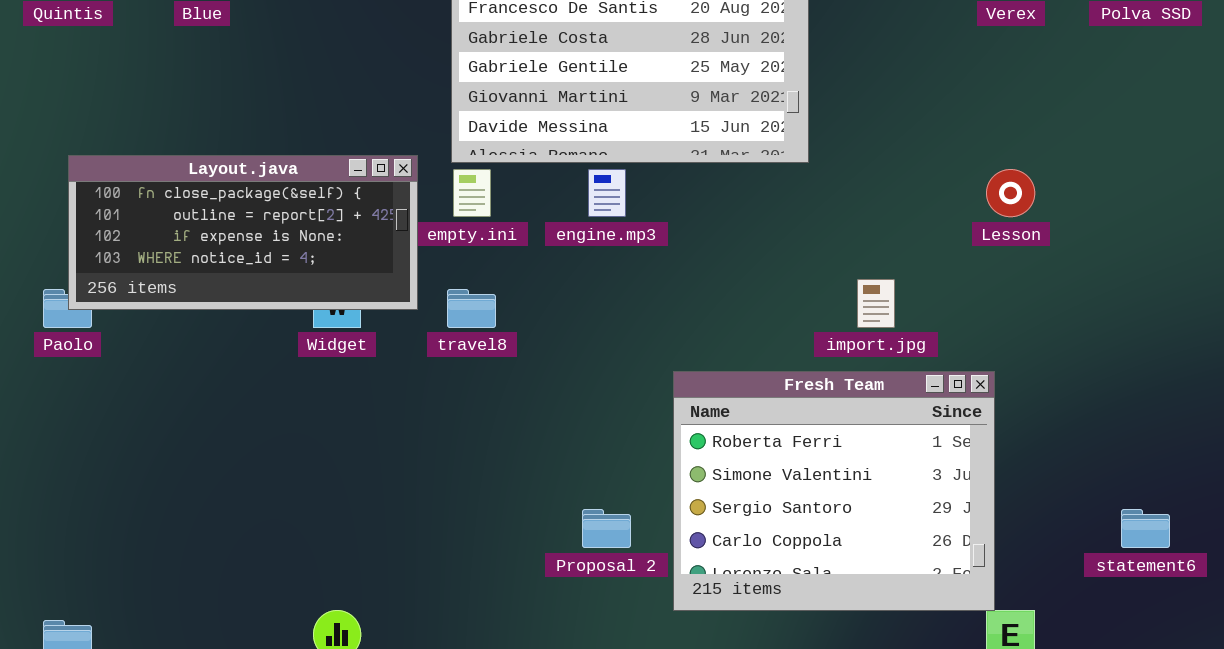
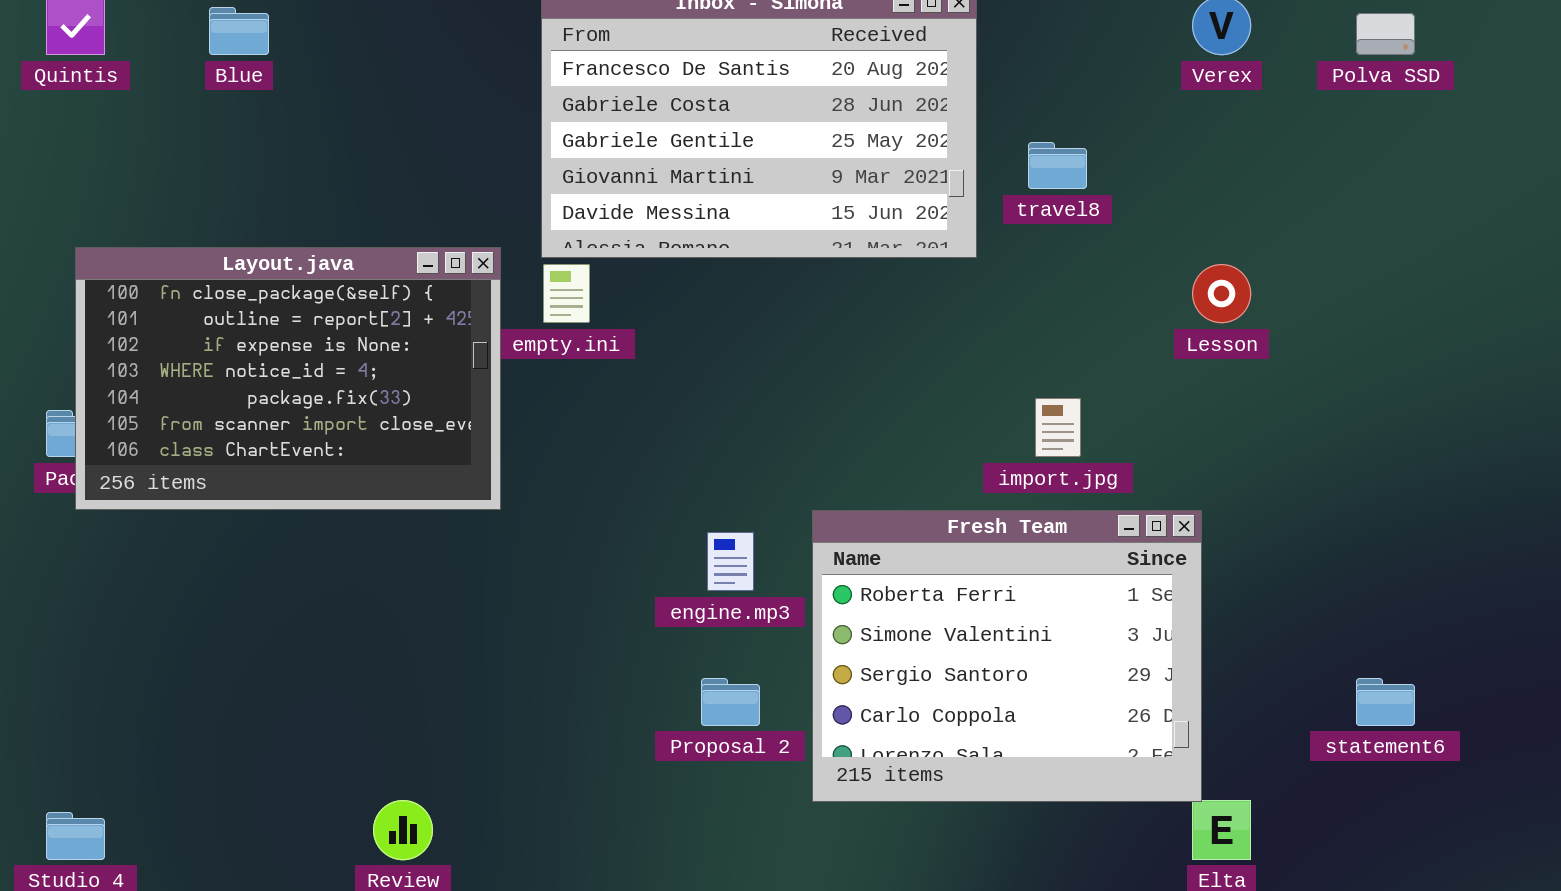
Layout.java: [68,155,418,310] -> [75,247,501,510], resized
engine.mp3: [588,169,626,217] -> [707,532,754,591], moved
travel8: [447,289,496,328] -> [1028,142,1087,189], moved

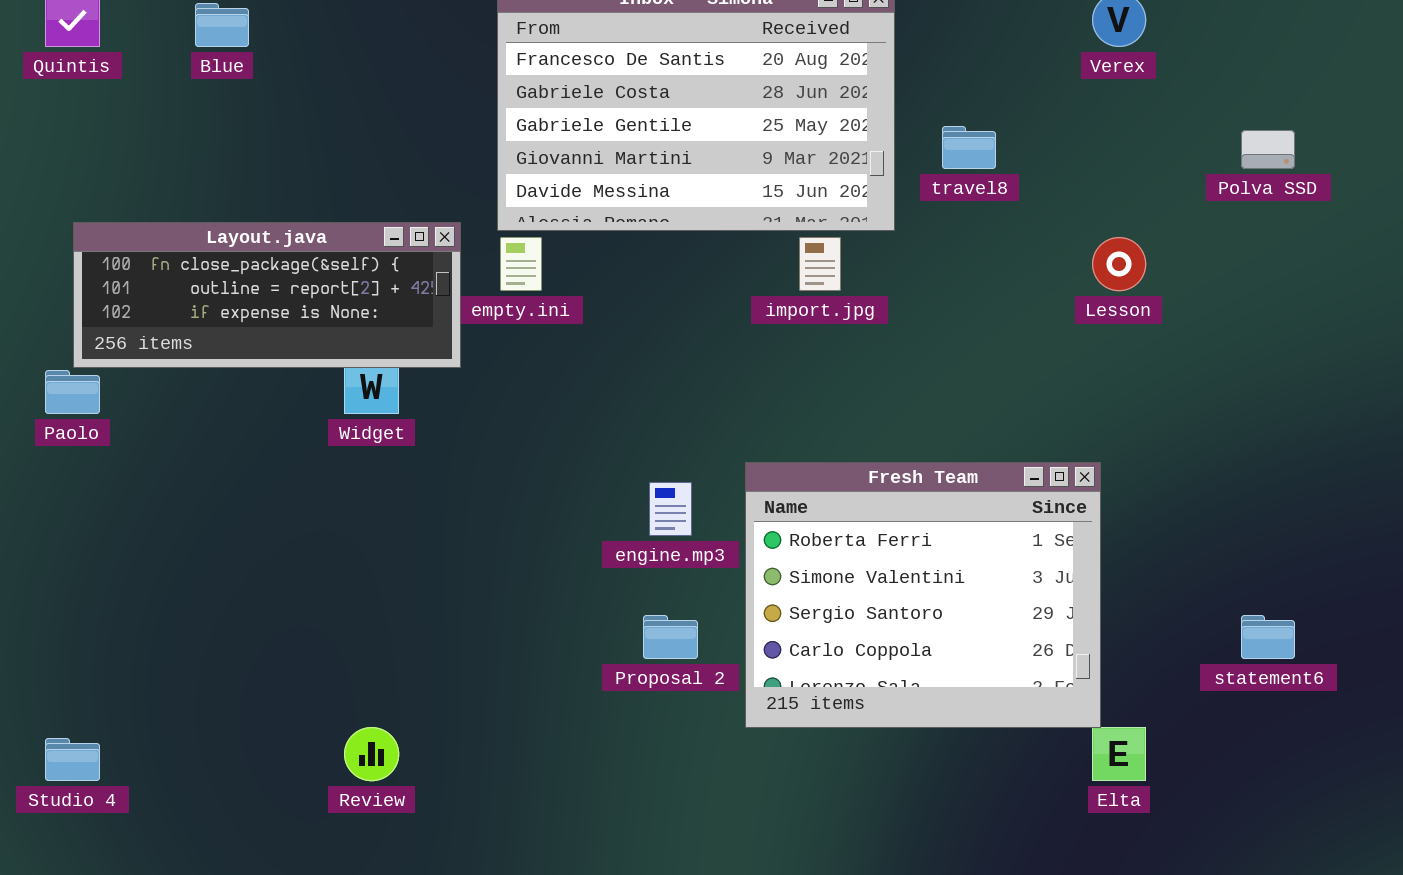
Polva SSD: [1356,13,1415,55] -> [1241,130,1295,169], moved
Layout.java: [75,247,501,510] -> [73,222,461,368], resized
import.jpg: [1035,398,1081,457] -> [799,237,841,291], moved

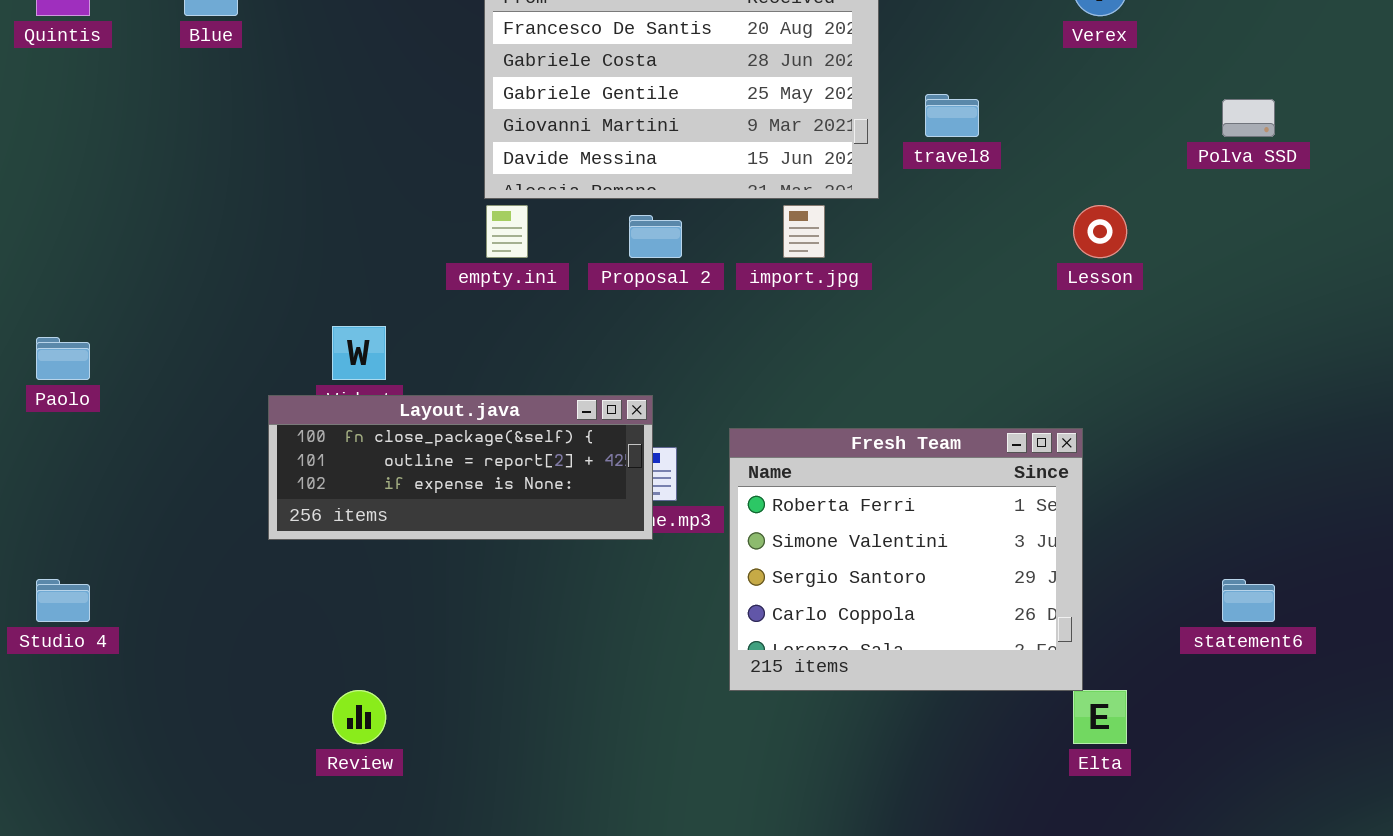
Layout.java: [73,222,461,368] -> [268,395,653,540], moved
Proposal 2: [643,615,698,659] -> [629,215,682,258], moved
Studio 4: [45,738,100,781] -> [36,579,90,622], moved

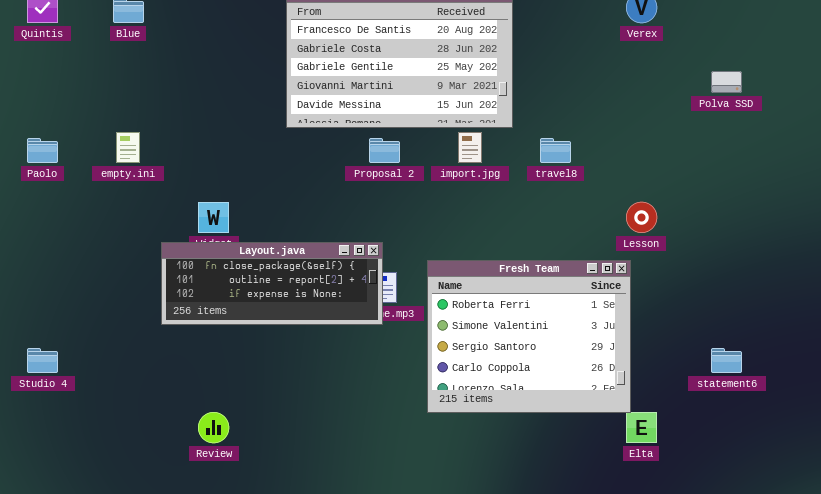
travel8: [925,94,979,137] -> [540,138,571,163], moved
empty.ini: [486,205,528,258] -> [116,132,140,163], moved
Lesson: [1073,205,1127,258] -> [626,202,657,233], moved
Paolo: [36,337,90,380] -> [27,138,58,163], moved

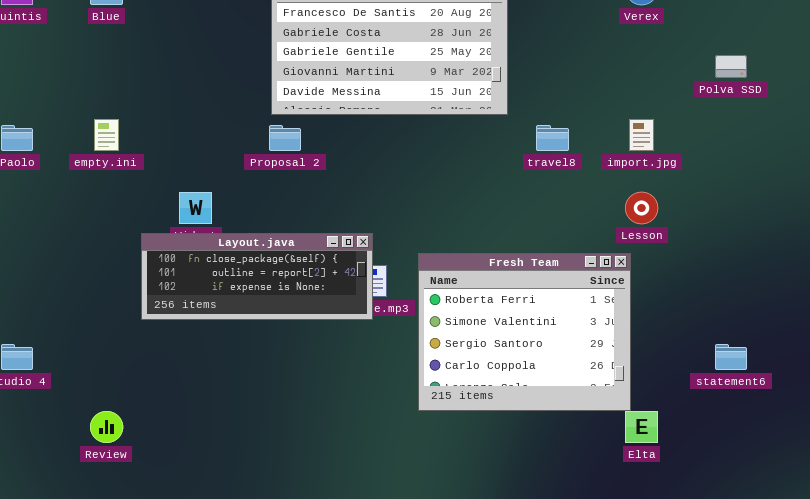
import.jpg: [458,132,482,163] -> [629,119,654,151], moved
Proposal 2: [369,138,400,163] -> [269,125,301,151], moved
Review: [198,412,229,443] -> [90,411,123,443], moved

